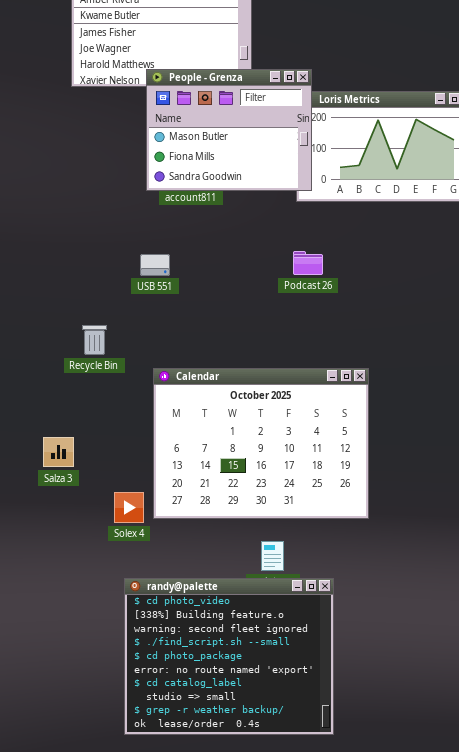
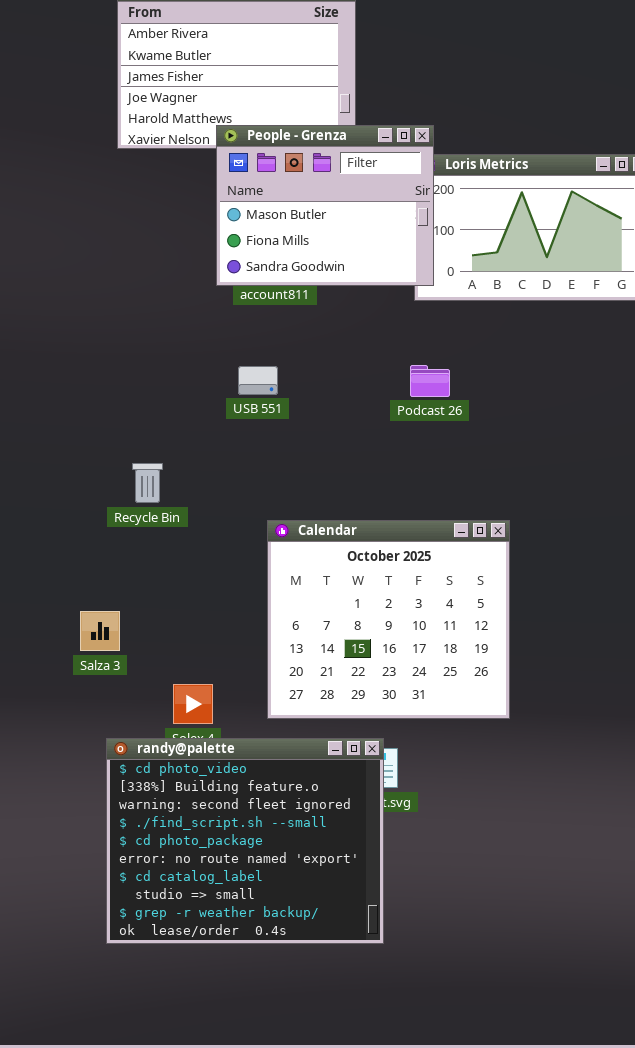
USB 551: [140,254,170,276] -> [238,366,278,395], moved
Calendar: [153,368,369,519] -> [267,520,510,719], resized
randy@palette: [124,578,334,735] -> [106,738,384,944], moved

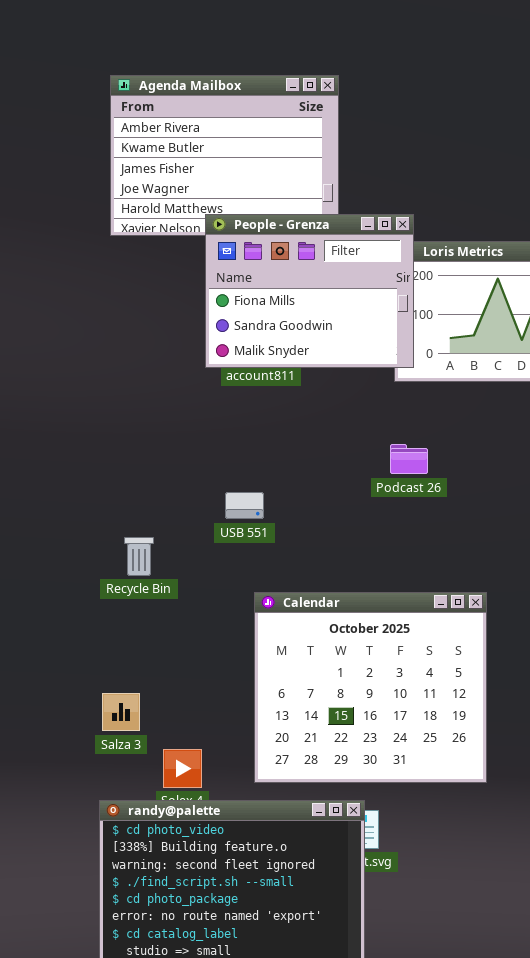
People - Grenza: [216,125,434,286] -> [205,214,414,368], scrolled down 1 row
USB 551: [238,366,278,395] -> [225,492,264,519], moved
Salza 3: [80,611,120,651] -> [102,693,140,731], moved

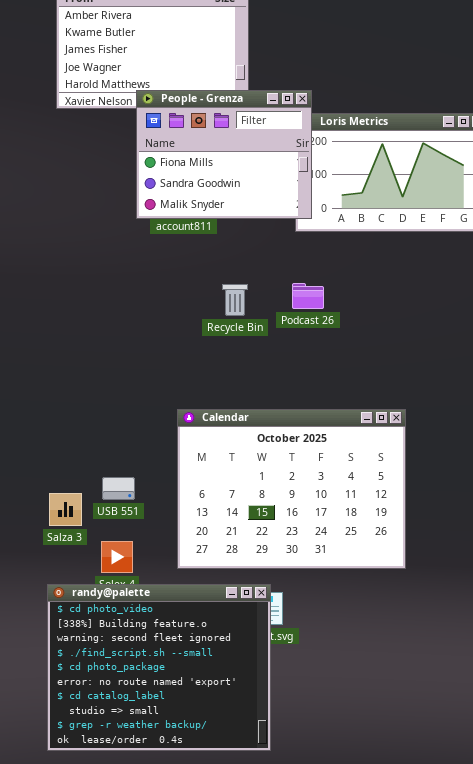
USB 551: [225,492,264,519] -> [102,477,135,500], moved
Recycle Bin: [124,537,154,576] -> [222,284,248,316], moved
Calendar: [254,592,487,783] -> [177,409,406,569], resized

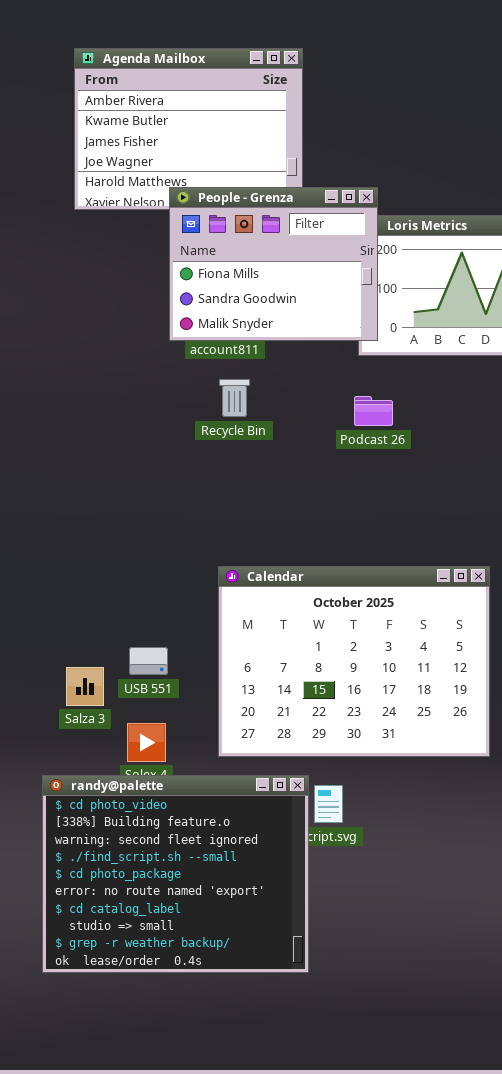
Podcast 26: [292,283,324,309] -> [354,396,393,426], moved
Recycle Bin: [222,284,248,316] -> [219,379,250,417], moved
randy@palette: [47,584,271,751] -> [42,775,309,973], moved

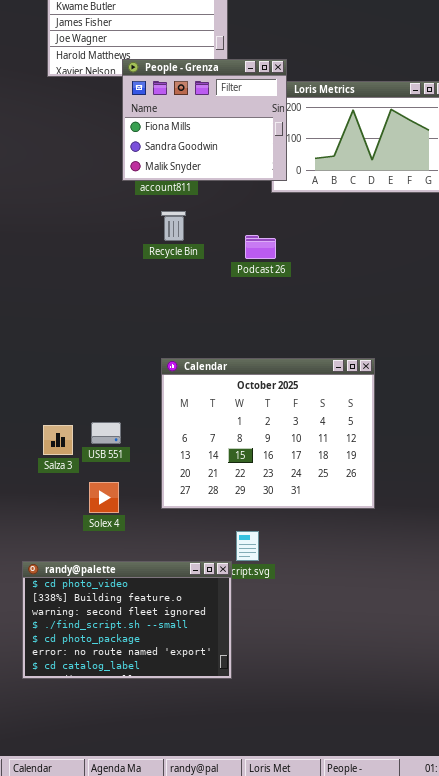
Podcast 26: [354,396,393,426] -> [245,235,276,259], moved
Salza 3: [66,667,104,706] -> [43,425,73,455], moved
randy@palette: [42,775,309,973] -> [22,561,232,679], resized

